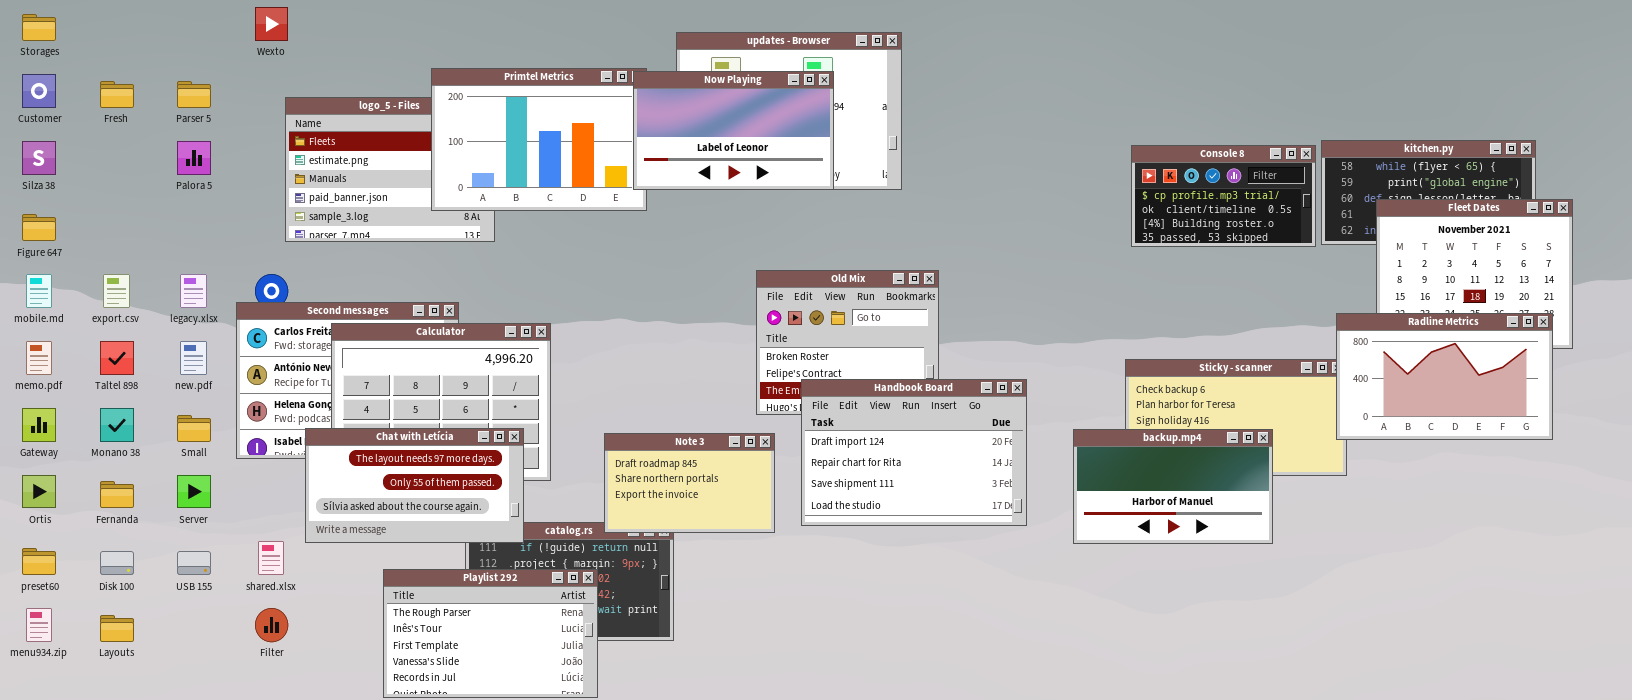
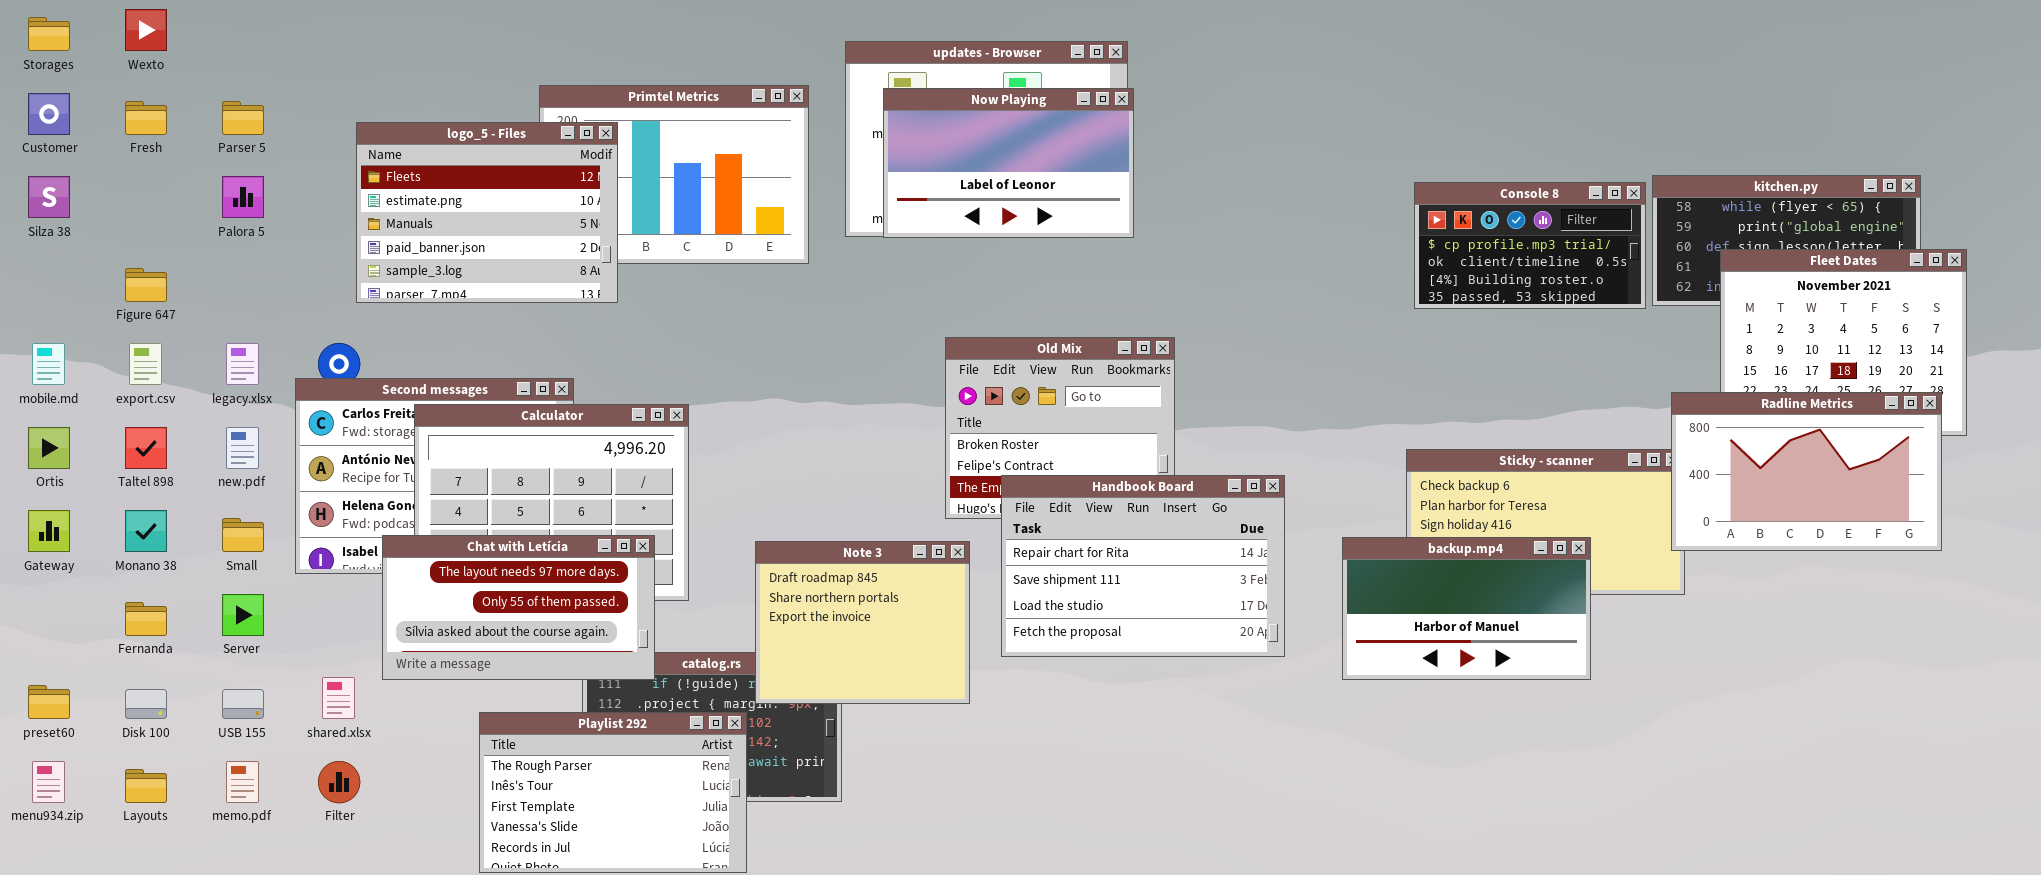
Wexto: [255,7,288,41] -> [125,9,167,51], moved
Now Playing: [633,71,834,190] -> [883,88,1134,238], moved
logo_5 - Files: [285,97,495,242] -> [356,122,618,303], raised
Figure 647: [22,214,56,241] -> [125,268,167,302], moved
memo.pdf: [26,341,52,375] -> [226,761,259,803], moved
Handbook Board: [801,379,1027,526] -> [1001,475,1285,657], scrolled down 1 row
Note 3: [604,433,775,533] -> [755,541,970,704], resized
Ortis: [22,475,56,508] -> [28,427,70,469], moved

